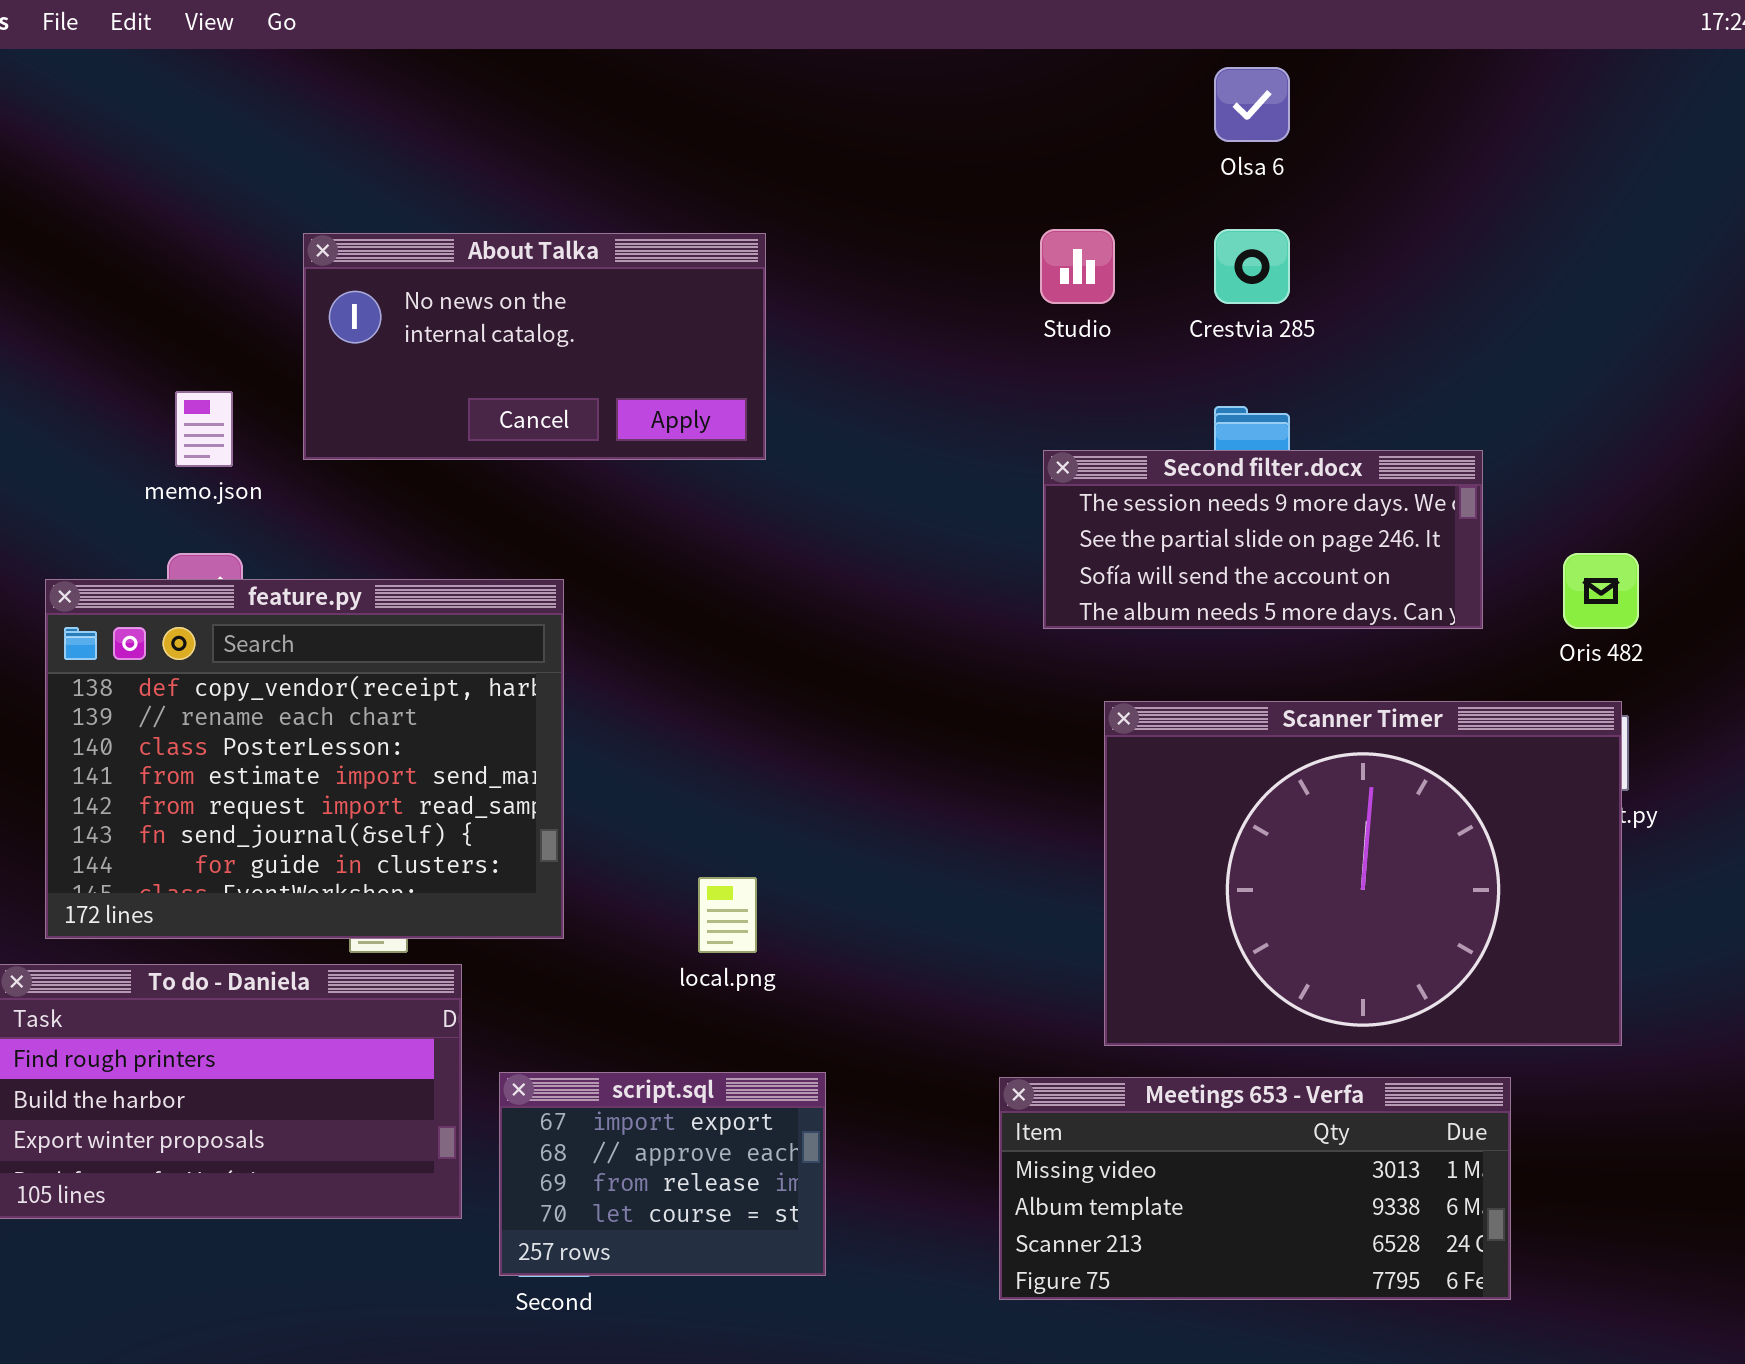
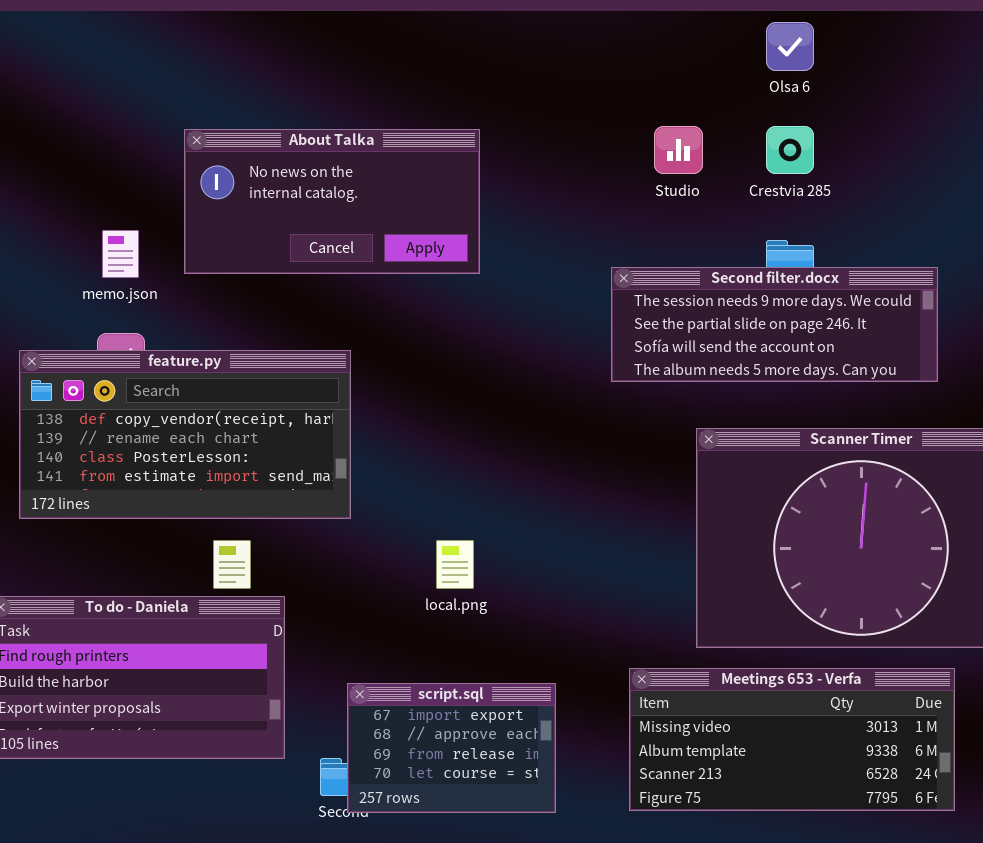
Second filter.docx: [1043,450,1483,629] -> [611,267,938,382], resized
feature.py: [45,579,564,939] -> [19,350,351,519], resized
script.sql: [499,1072,826,1276] -> [347,683,556,813], moved

